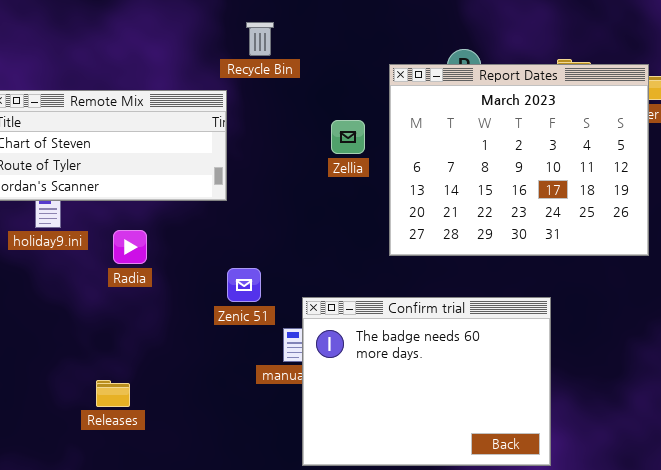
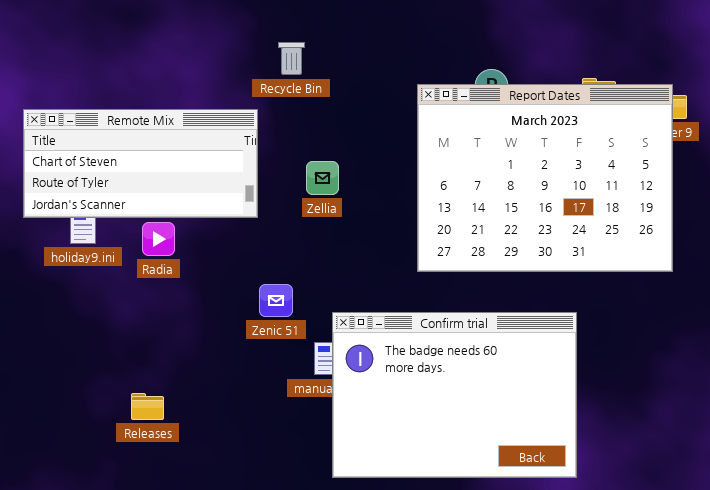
Zellia: [331,120,365,154] -> [306,161,339,195], moved
Radia: [113,230,147,264] -> [142,222,175,256], moved

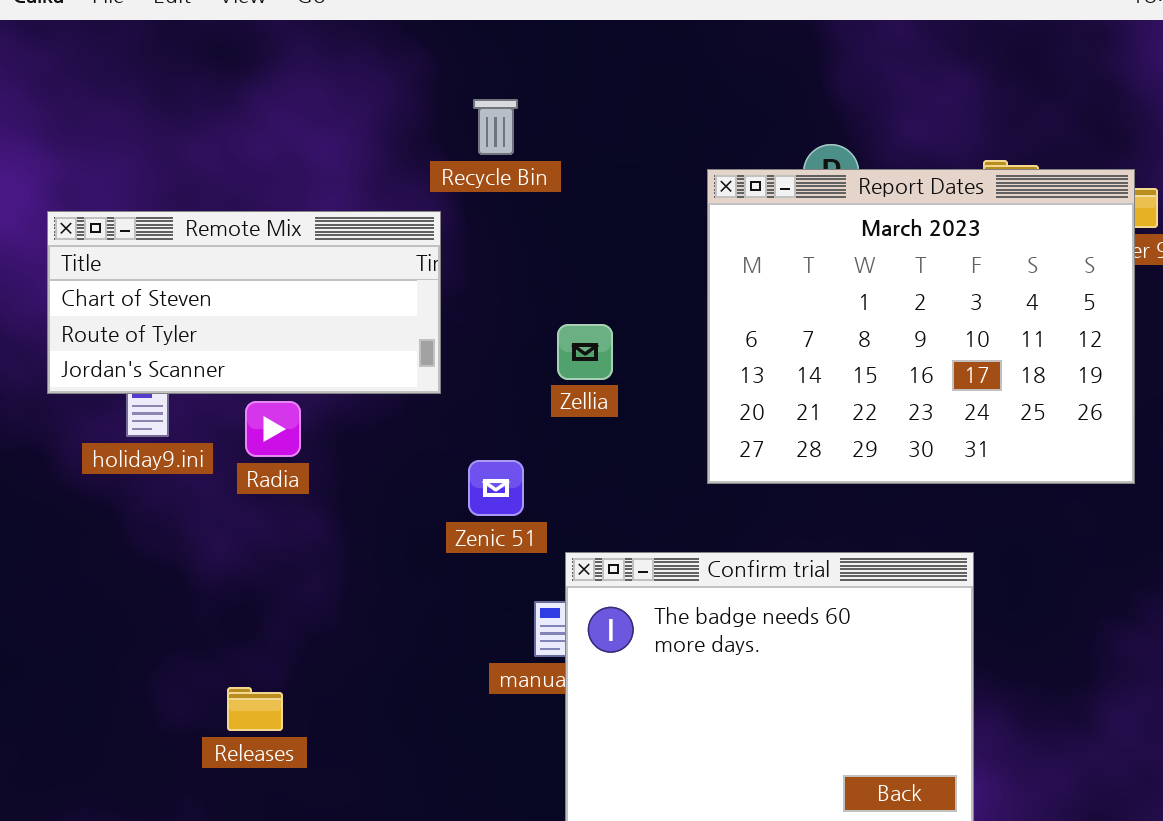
Zellia: [306,161,339,195] -> [557,324,613,380], moved
Zenic 51: [259,284,293,317] -> [468,460,524,516], moved

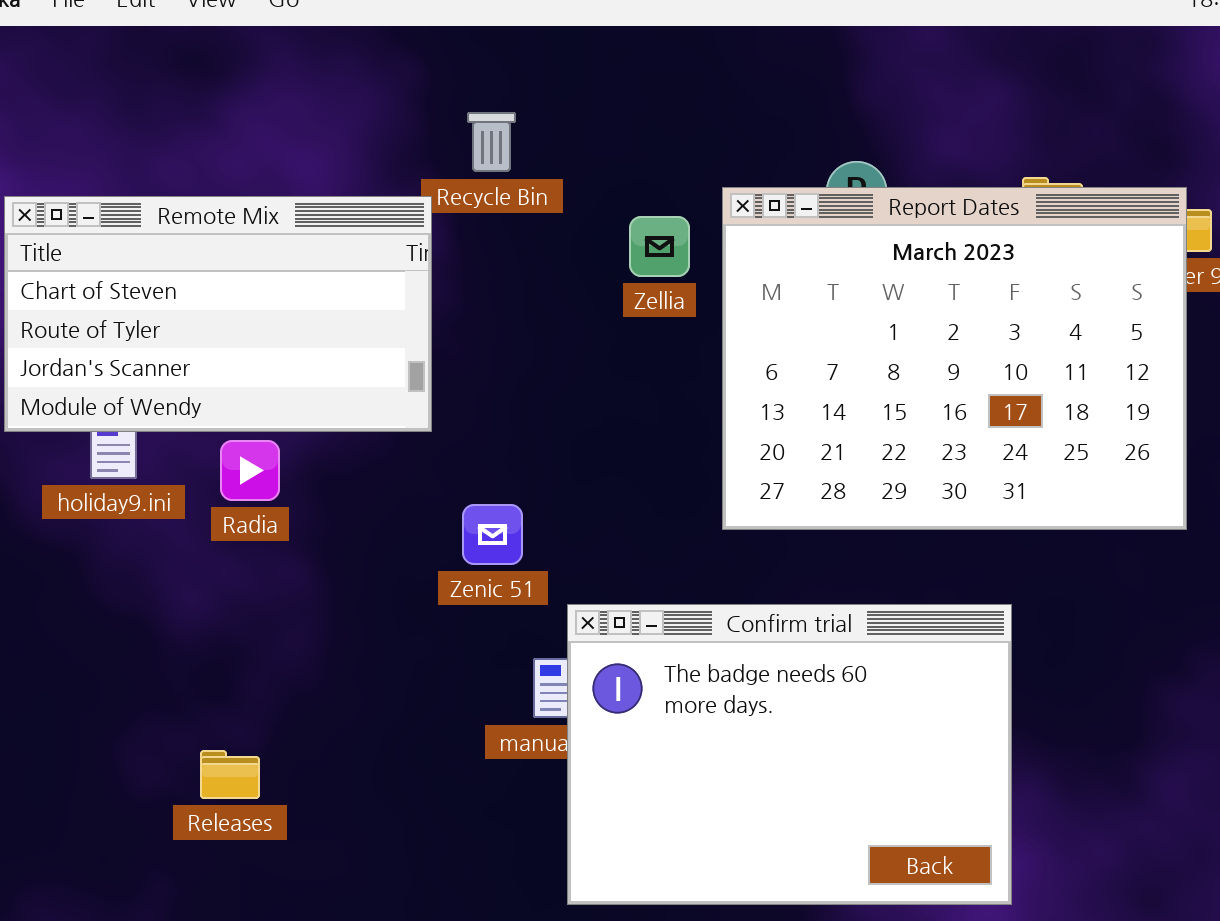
Remote Mix: [47,211,441,394] -> [4,196,432,432], resized
Zellia: [557,324,613,380] -> [629,216,690,277], moved

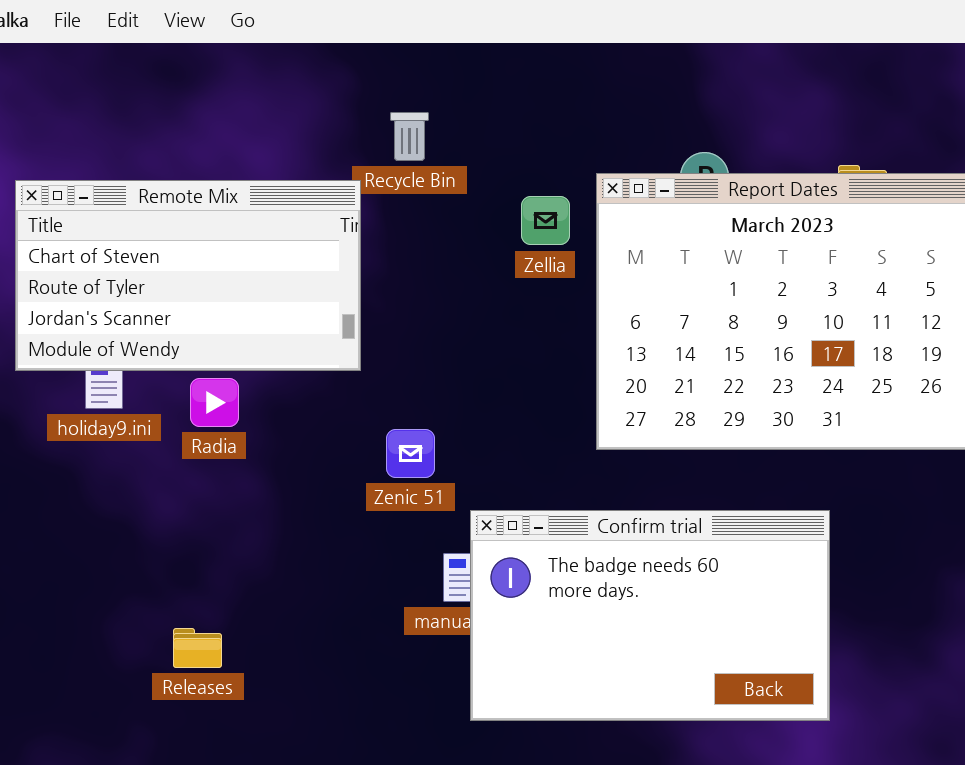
Confirm trial: [567,604,1012,905] -> [470,510,830,721], resized

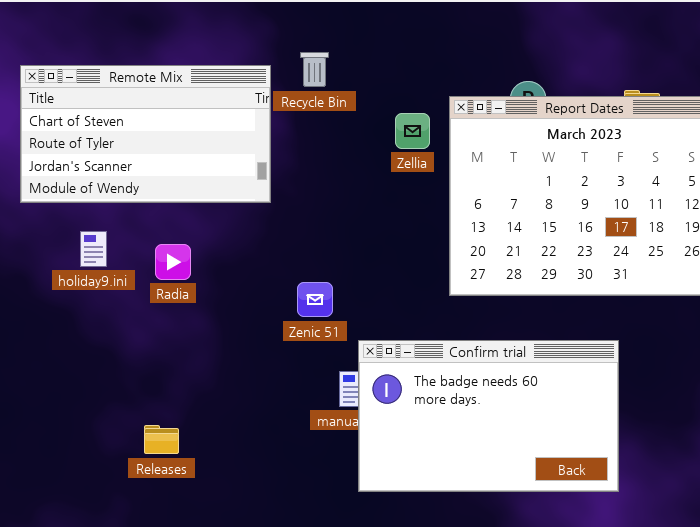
Remote Mix: [15,180,361,371] -> [20,65,271,203], moved

